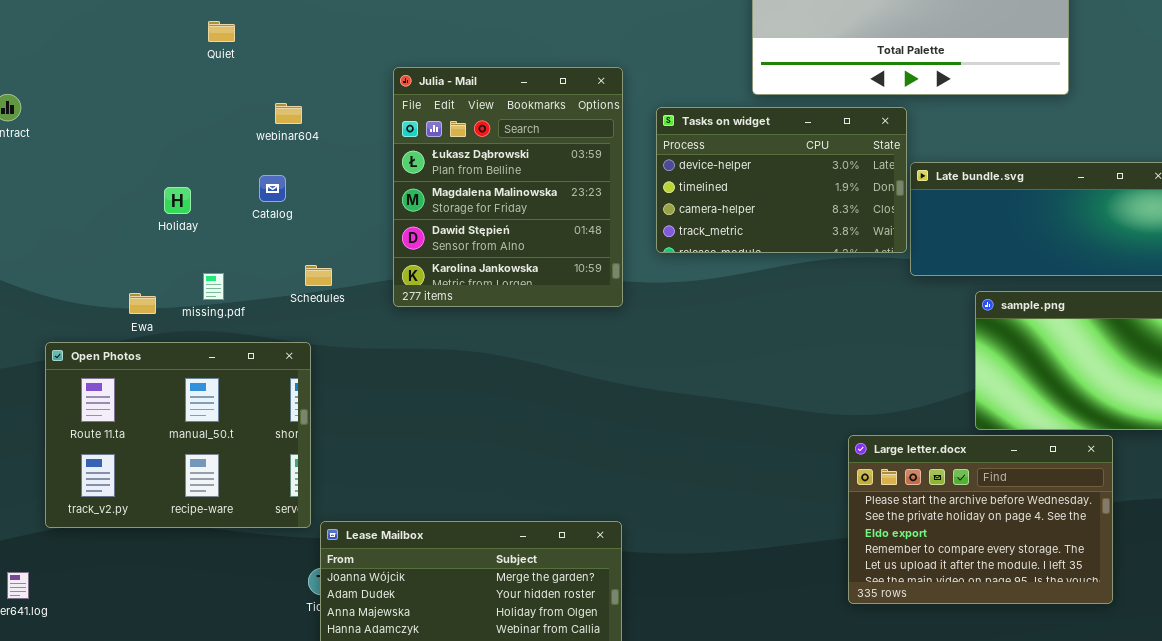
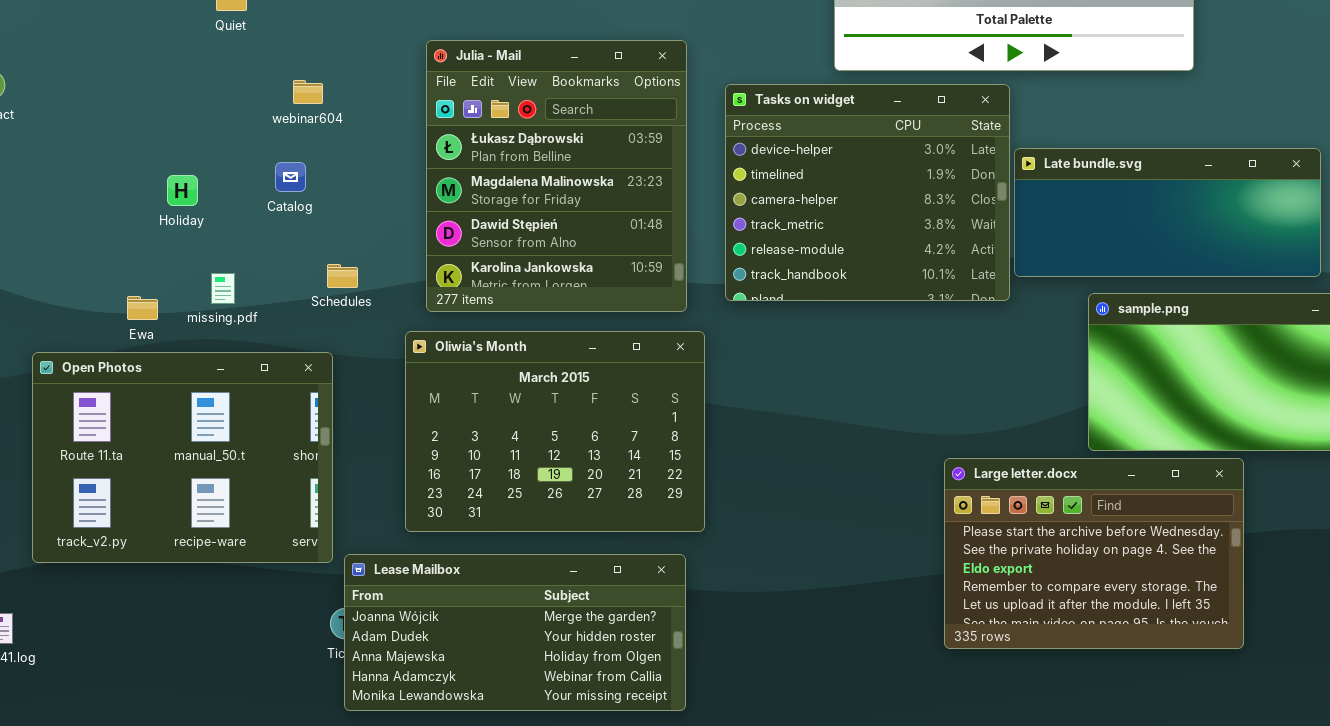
Tasks on widget: [656,107,907,253] -> [725,84,1010,301], resized
Oliwia's Month: none -> [405,331,705,532], opened

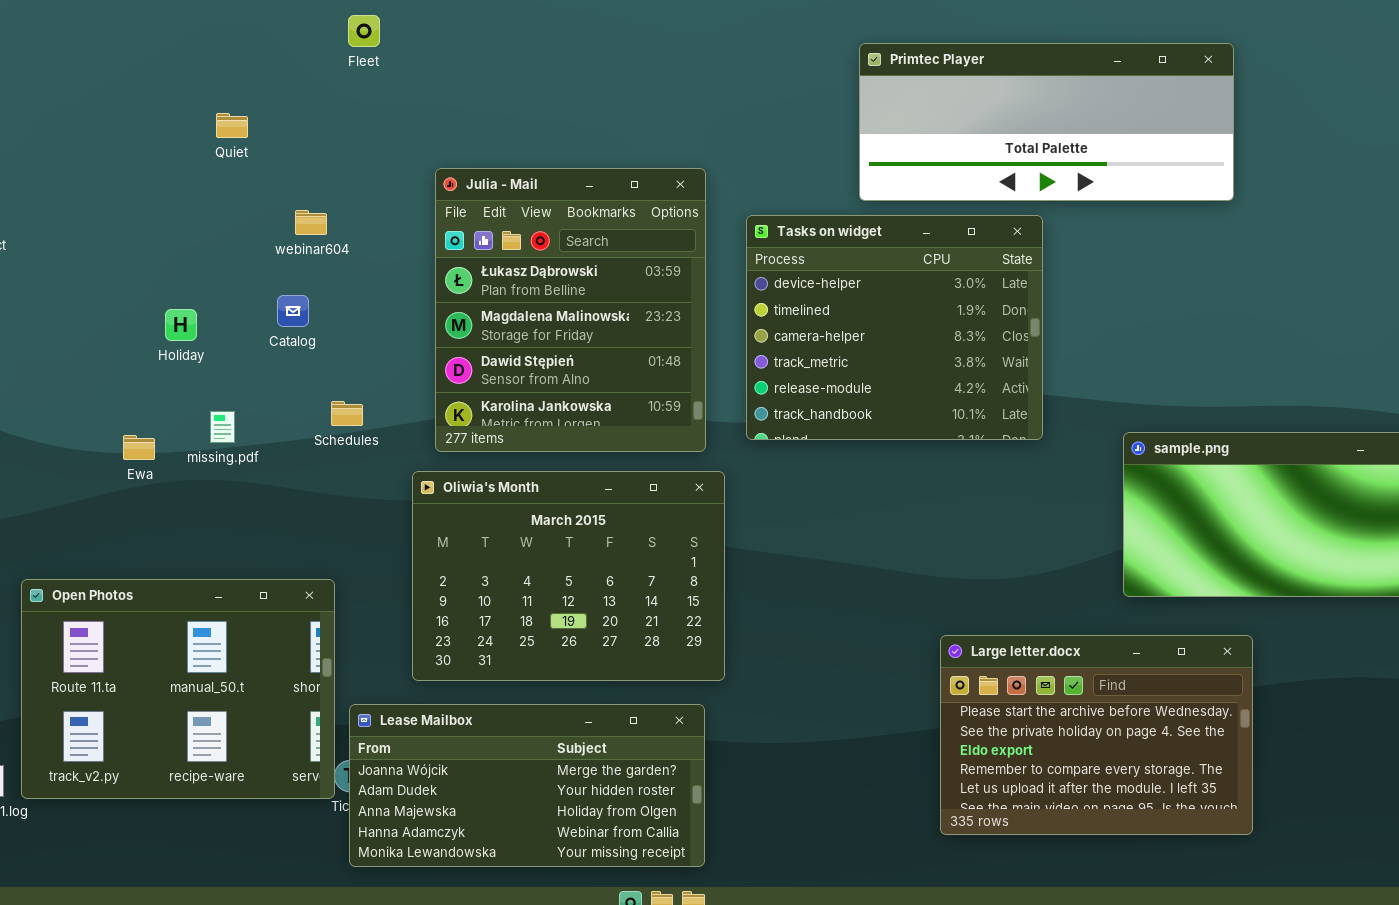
Late bundle.svg: [1014,148,1321,277] -> none, closed
Open Photos: [32,352,333,563] -> [21,579,335,799], moved
Large letter.docx: [944,458,1244,649] -> [940,635,1253,835], moved

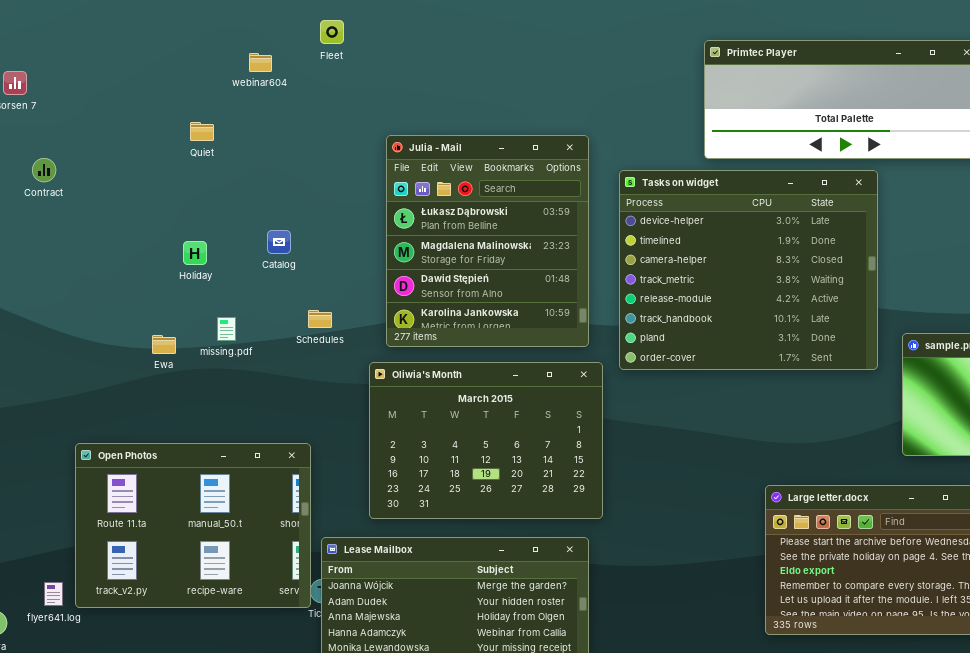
Quiet: [216,113,248,138] -> [190,122,214,141], moved
webinar604: [295,210,327,235] -> [249,53,272,72], moved
Tasks on widget: [746,215,1043,440] -> [619,170,878,370], resized

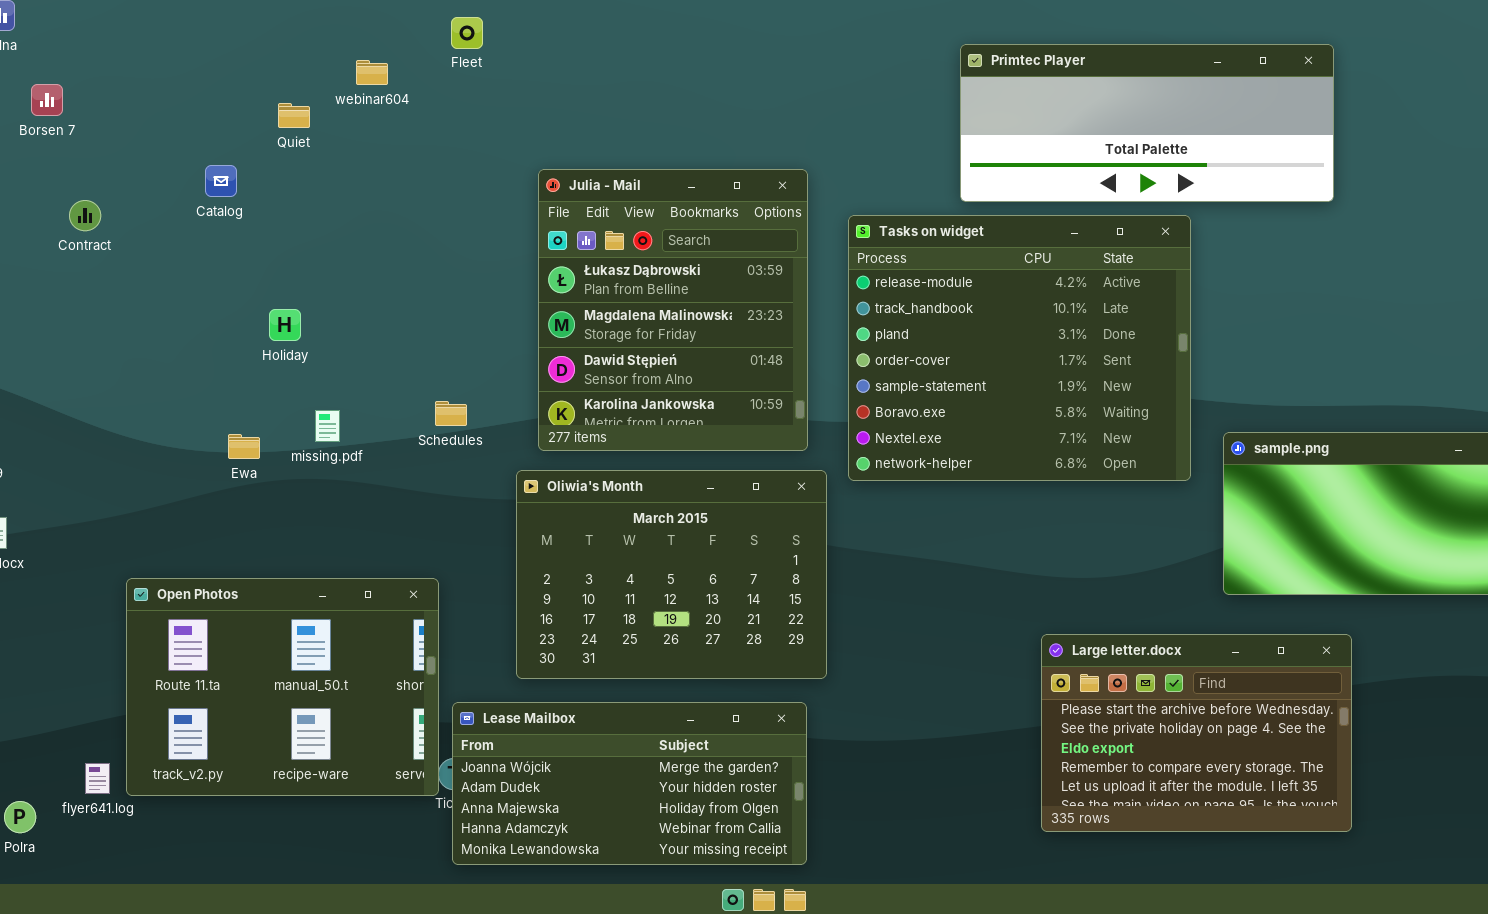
Quiet: [190,122,214,141] -> [278,103,310,128], moved
Tasks on widget: [619,170,878,370] -> [848,215,1191,481], scrolled down 4 rows
Catalog: [267,230,291,254] -> [205,165,237,197], moved

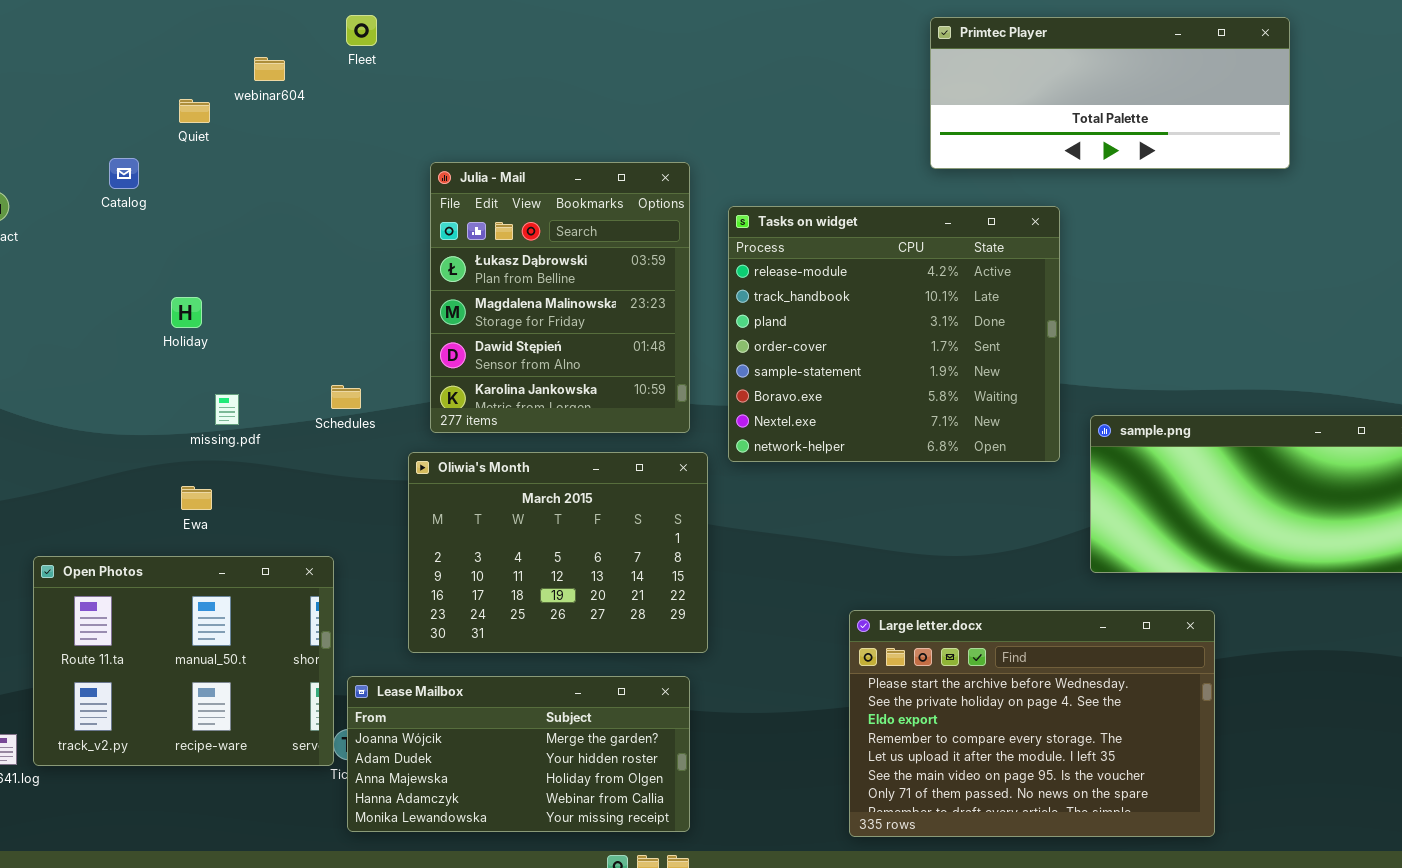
Primtec Player: [960,44,1334,202] -> [930,17,1290,169], moved
Ewa: [228,434,260,459] -> [181,486,212,510], moved
Large letter.docx: [1041,634,1352,832] -> [849,610,1215,837], resized

